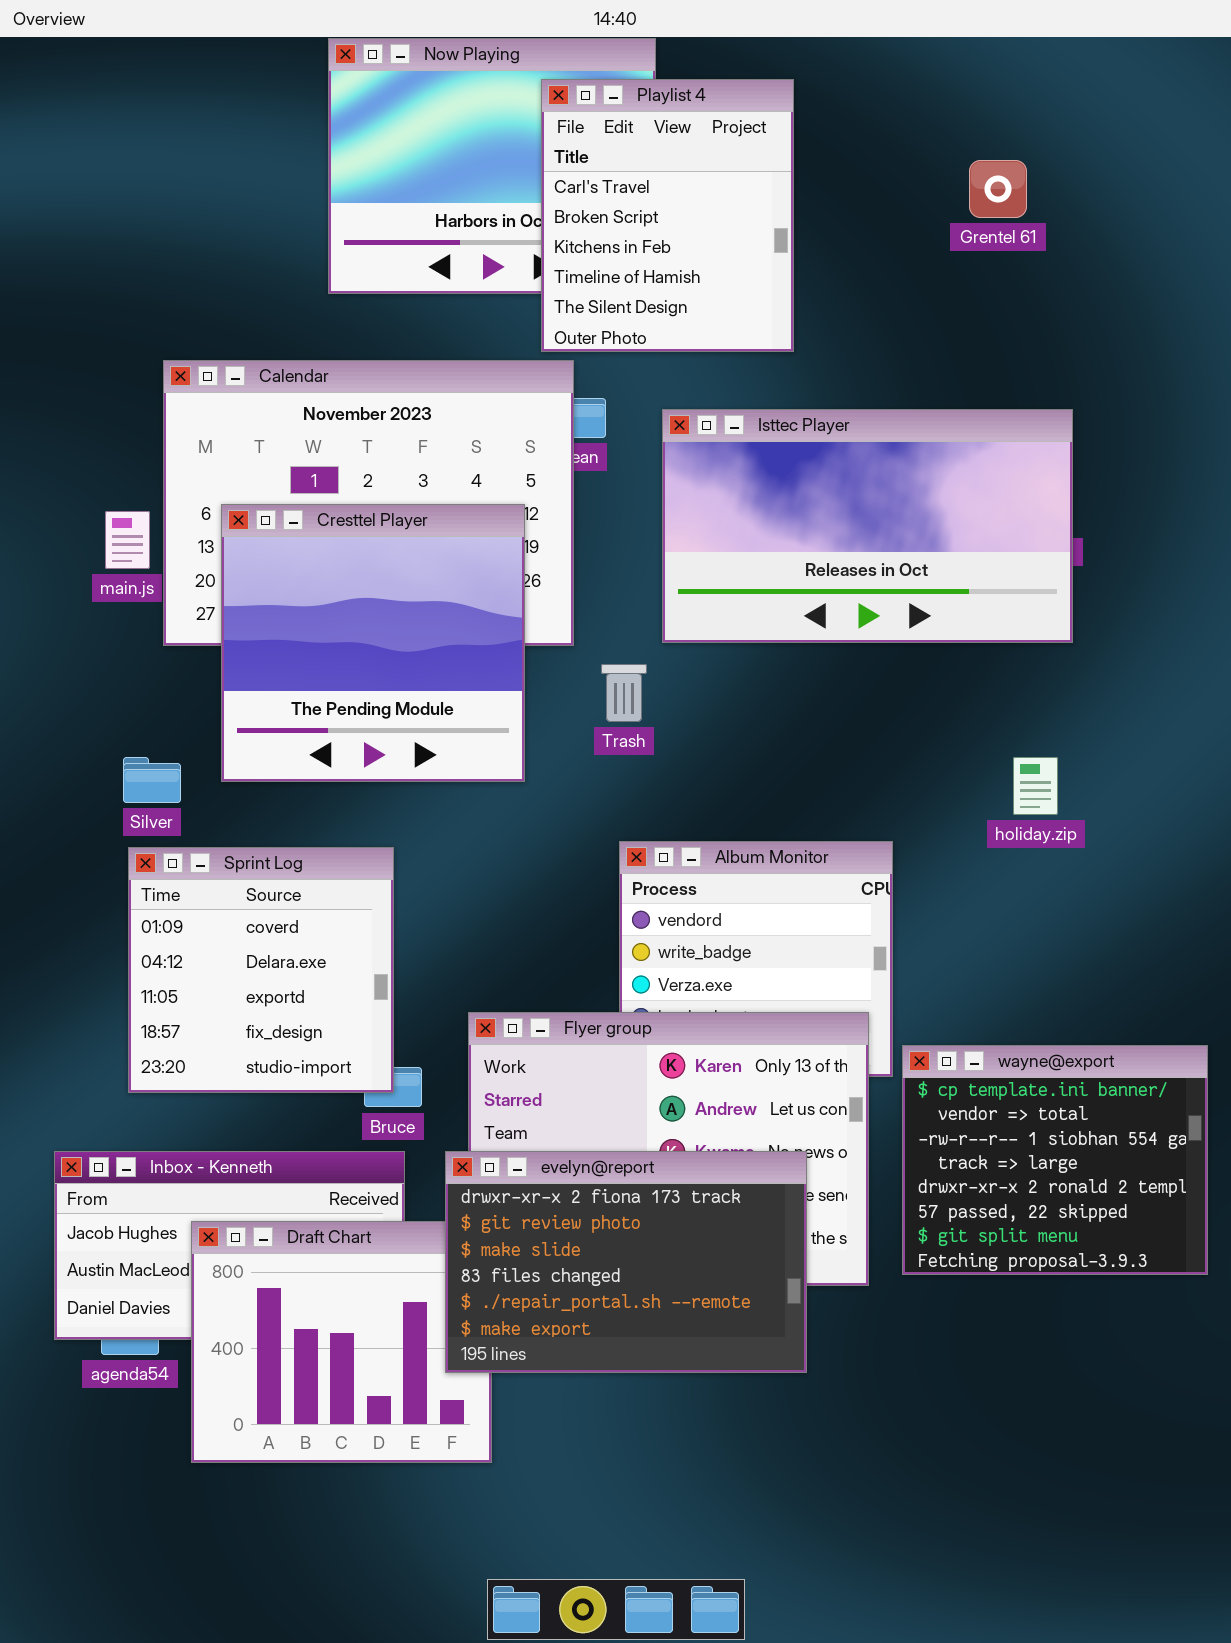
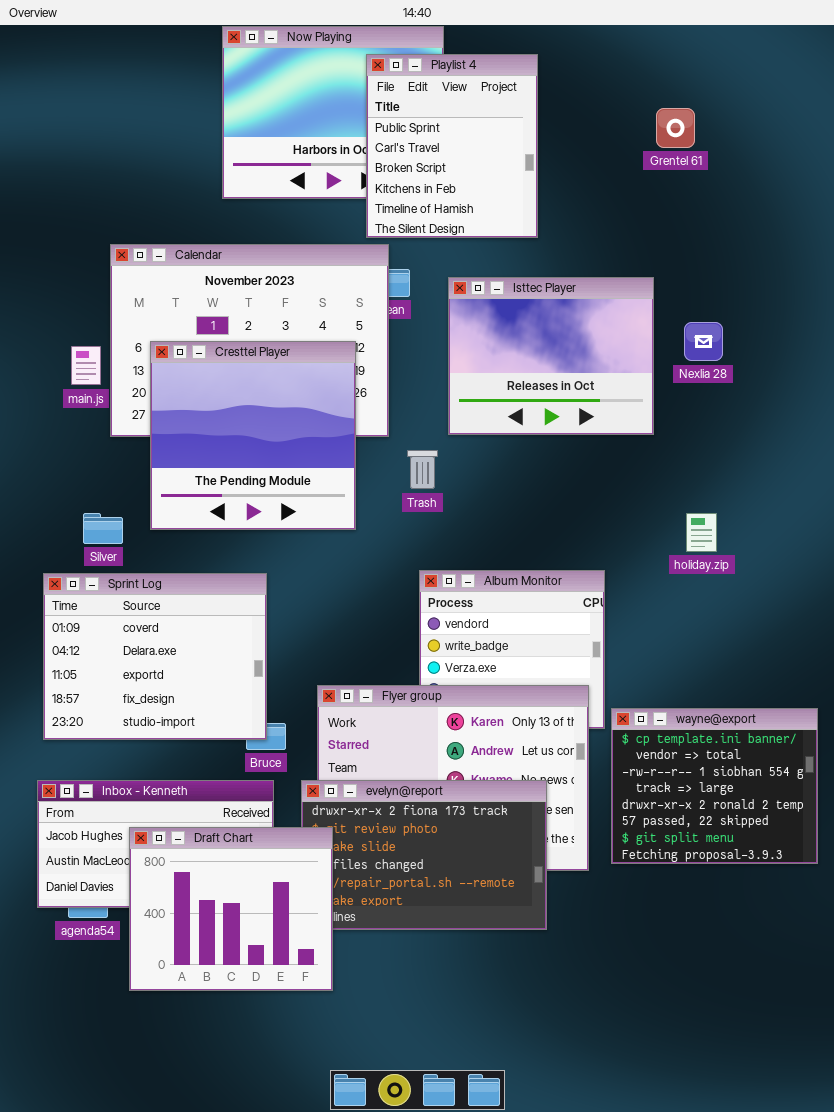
Playlist 4: [541,79,794,352] -> [366,54,538,238], scrolled up 1 row
Isttec Player: [662,409,1073,643] -> [448,277,654,435], resized
Sprint Log: [128,847,394,1093] -> [43,573,267,740], resized
Draft Chart: [191,1221,492,1463] -> [129,827,333,991], raised

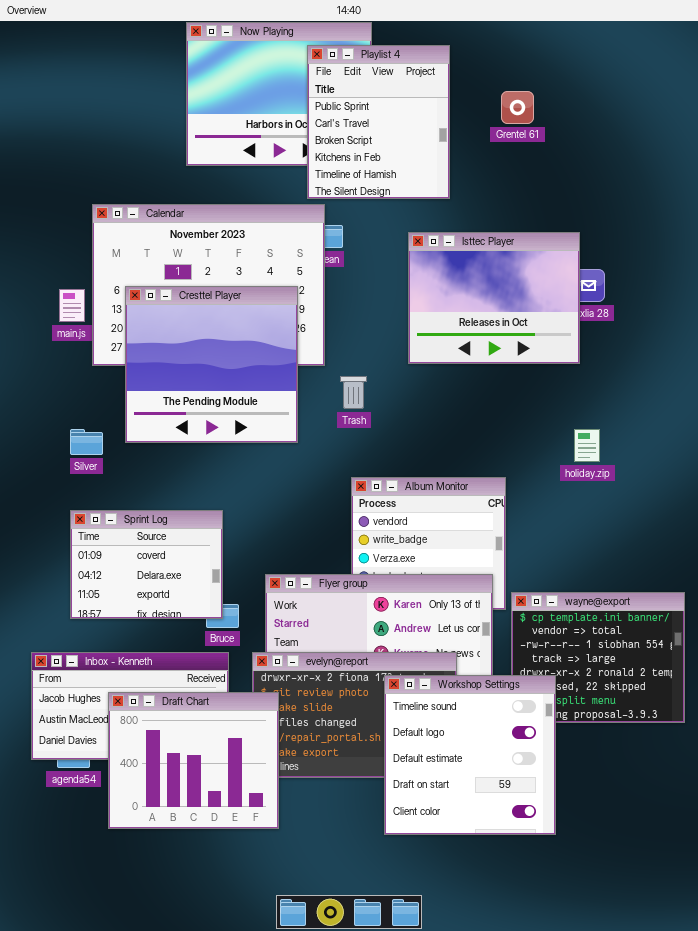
Grentel 61: [656,108,695,148] -> [501,91,534,124], moved
Isttec Player: [448,277,654,435] -> [408,232,580,364], moved
Sprint Log: [43,573,267,740] -> [70,510,223,619], resized
Workshop Settings: none -> [384,675,556,835], opened

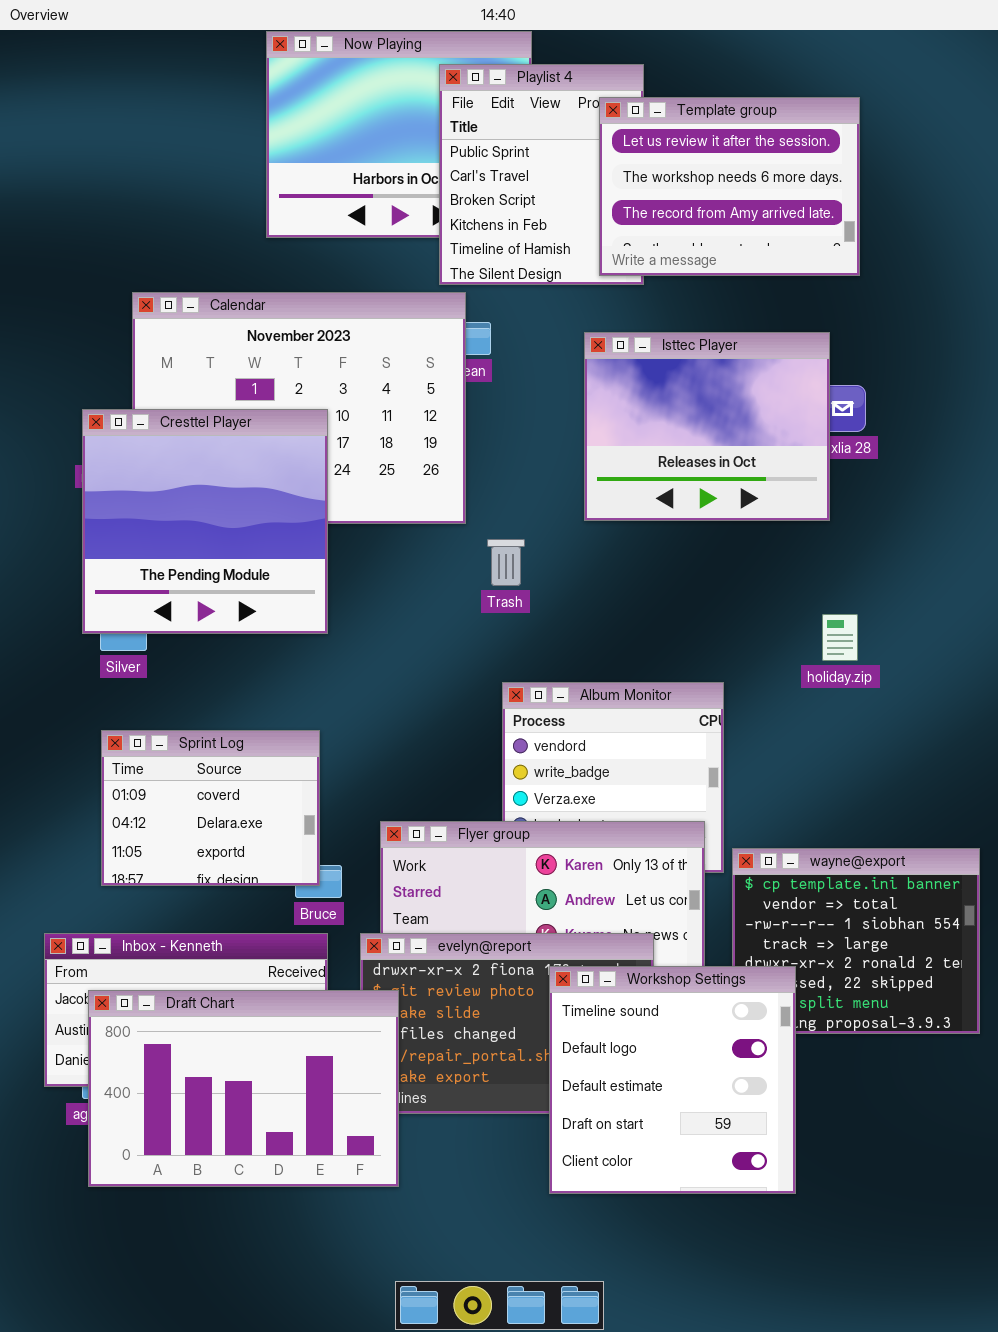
Template group: none -> [599,97,860,276], opened
Cresttel Player: [125,286,298,443] -> [82,409,328,634], moved
Draft Chart: [108,692,279,829] -> [88,990,399,1187], resized

